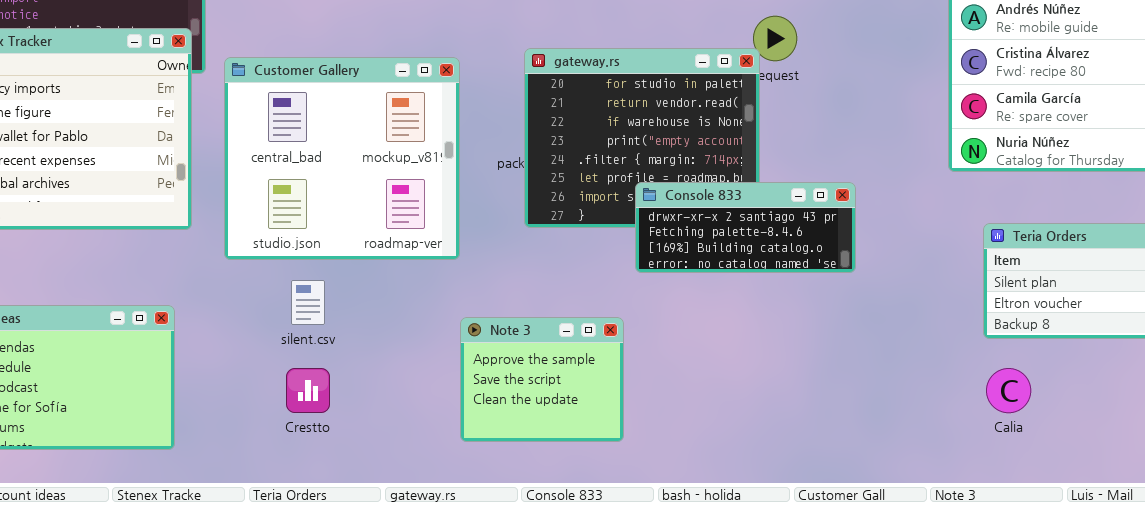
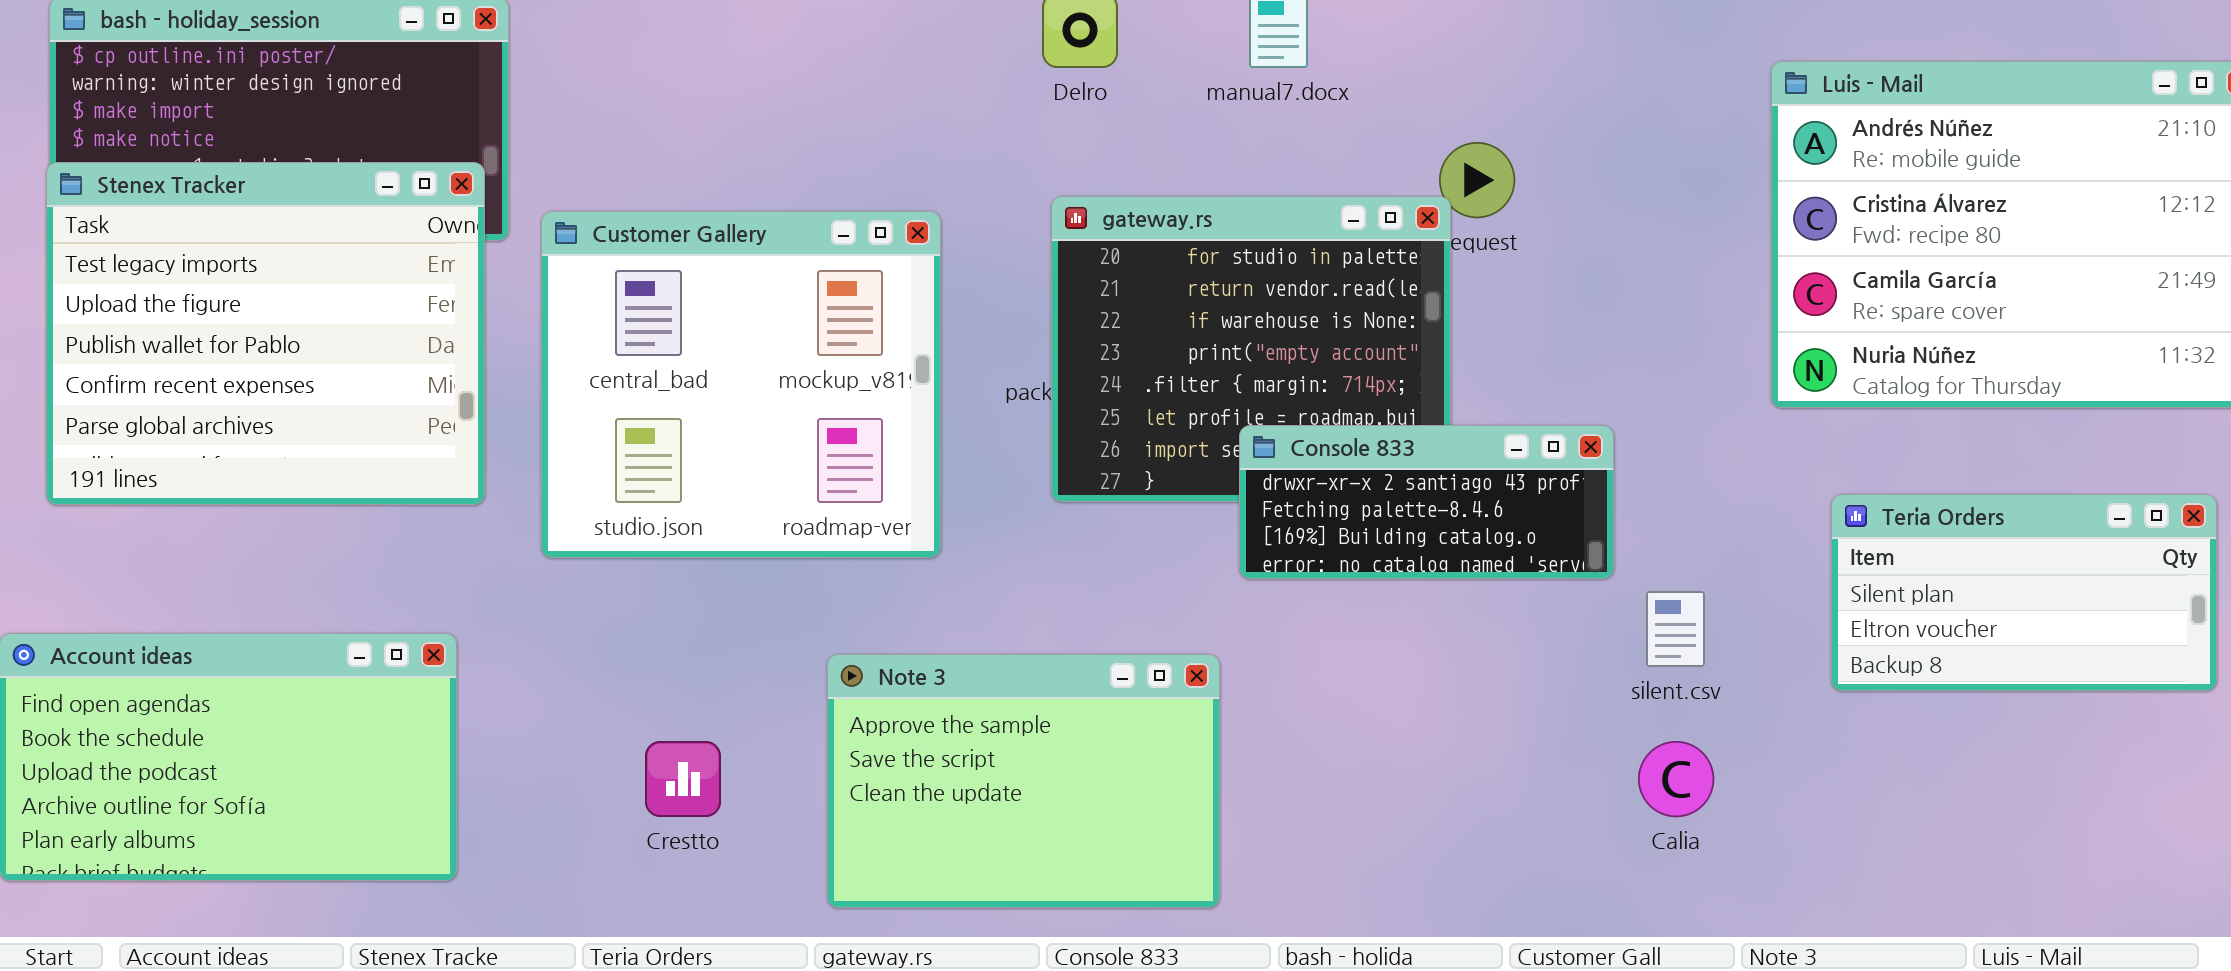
silent.csv: [291,280,325,325] -> [1646,591,1705,667], moved
Note 3: [460,317,624,442] -> [827,654,1220,908], resized
Calia: [986,368,1031,413] -> [1638,741,1714,817], moved

